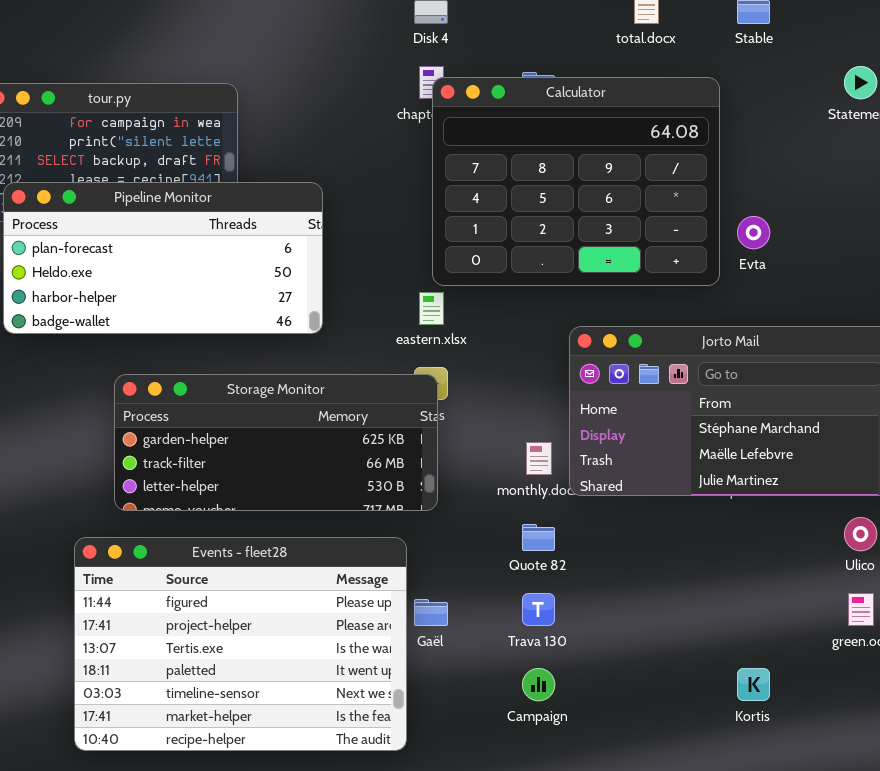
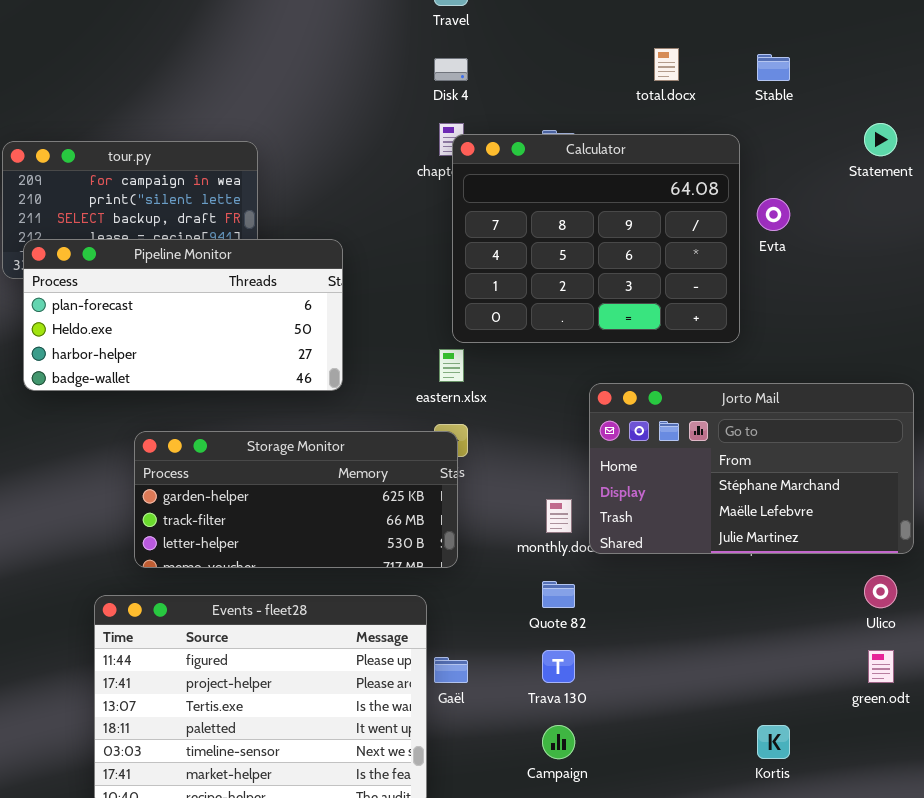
Evta: [737,216,770,249] -> [757,198,790,231], moved

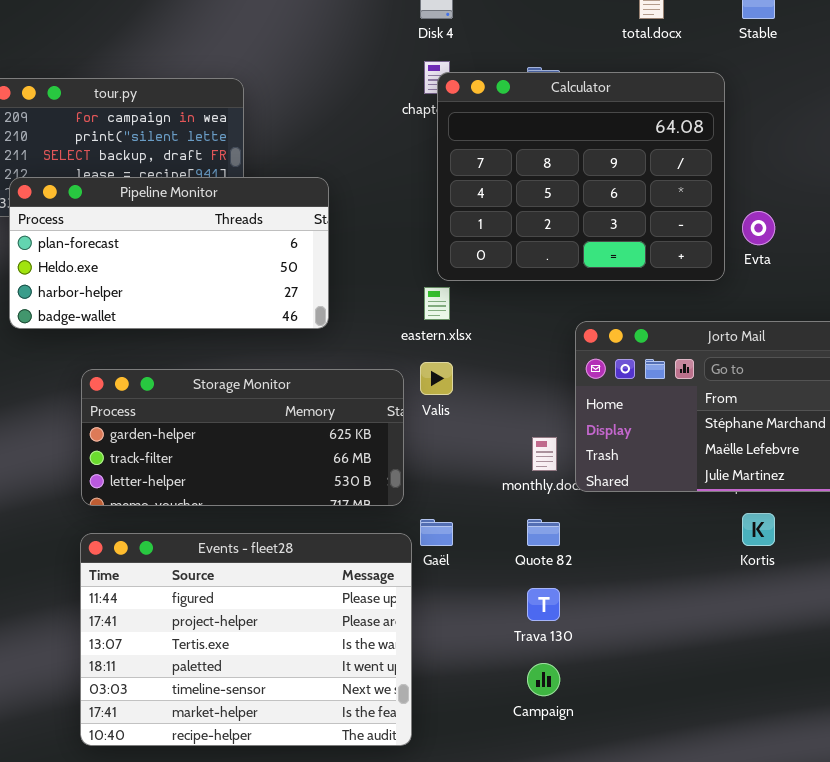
Evta: [757,198,790,231] -> [742,211,775,245], moved
Storage Monitor: [134,431,458,568] -> [81,369,404,506], moved
Gaël: [434,657,468,683] -> [420,519,453,546], moved
Kortis: [757,725,790,759] -> [742,513,775,546], moved

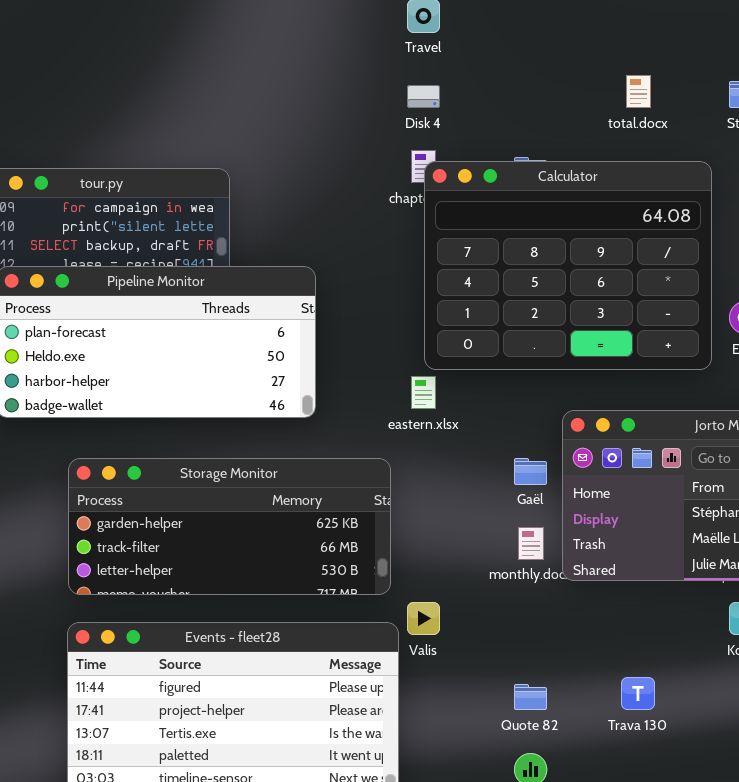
Valis: [420,362,453,395] -> [407,602,440,635], moved
Gaël: [420,519,453,546] -> [514,458,547,485], moved
Quote 82: [527,519,560,546] -> [514,684,547,710], moved
Trava 130: [527,588,560,621] -> [621,677,655,710], moved

